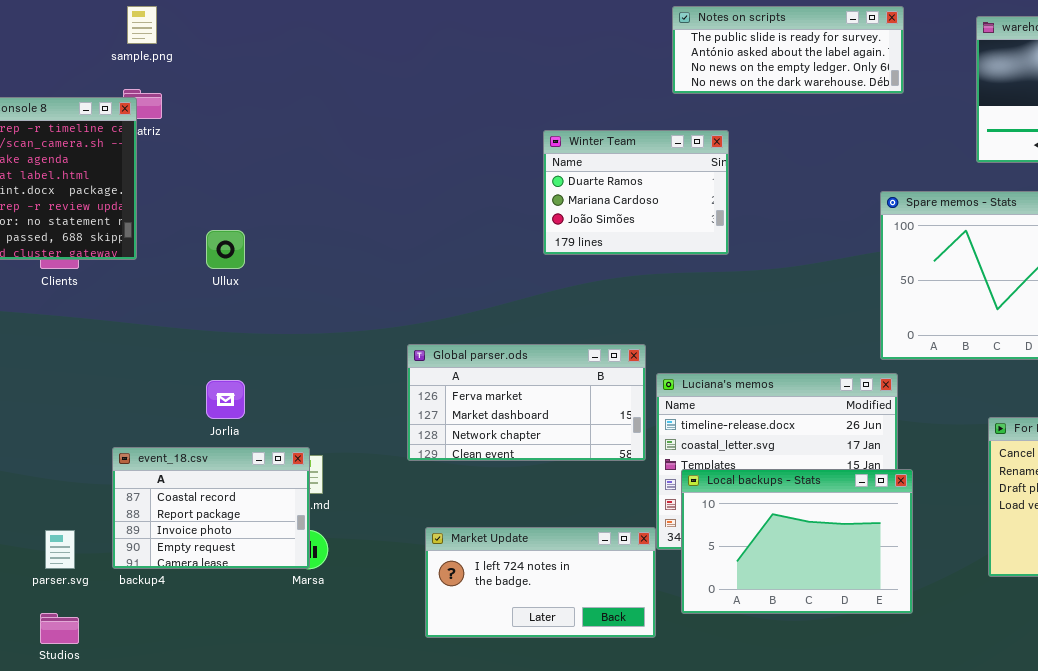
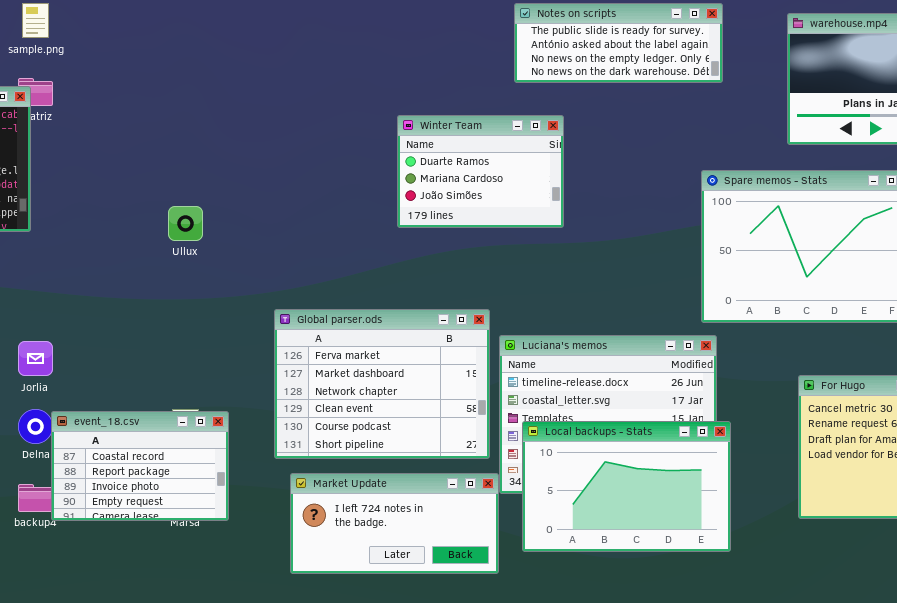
Ullux: [206,230,245,269] -> [168,206,203,241], moved
Global parser.ods: [407,344,646,461] -> [274,309,490,459], resized
Jorlia: [206,380,245,419] -> [18,341,53,376], moved
event_18.csv: [112,447,310,569] -> [51,411,229,521], moved

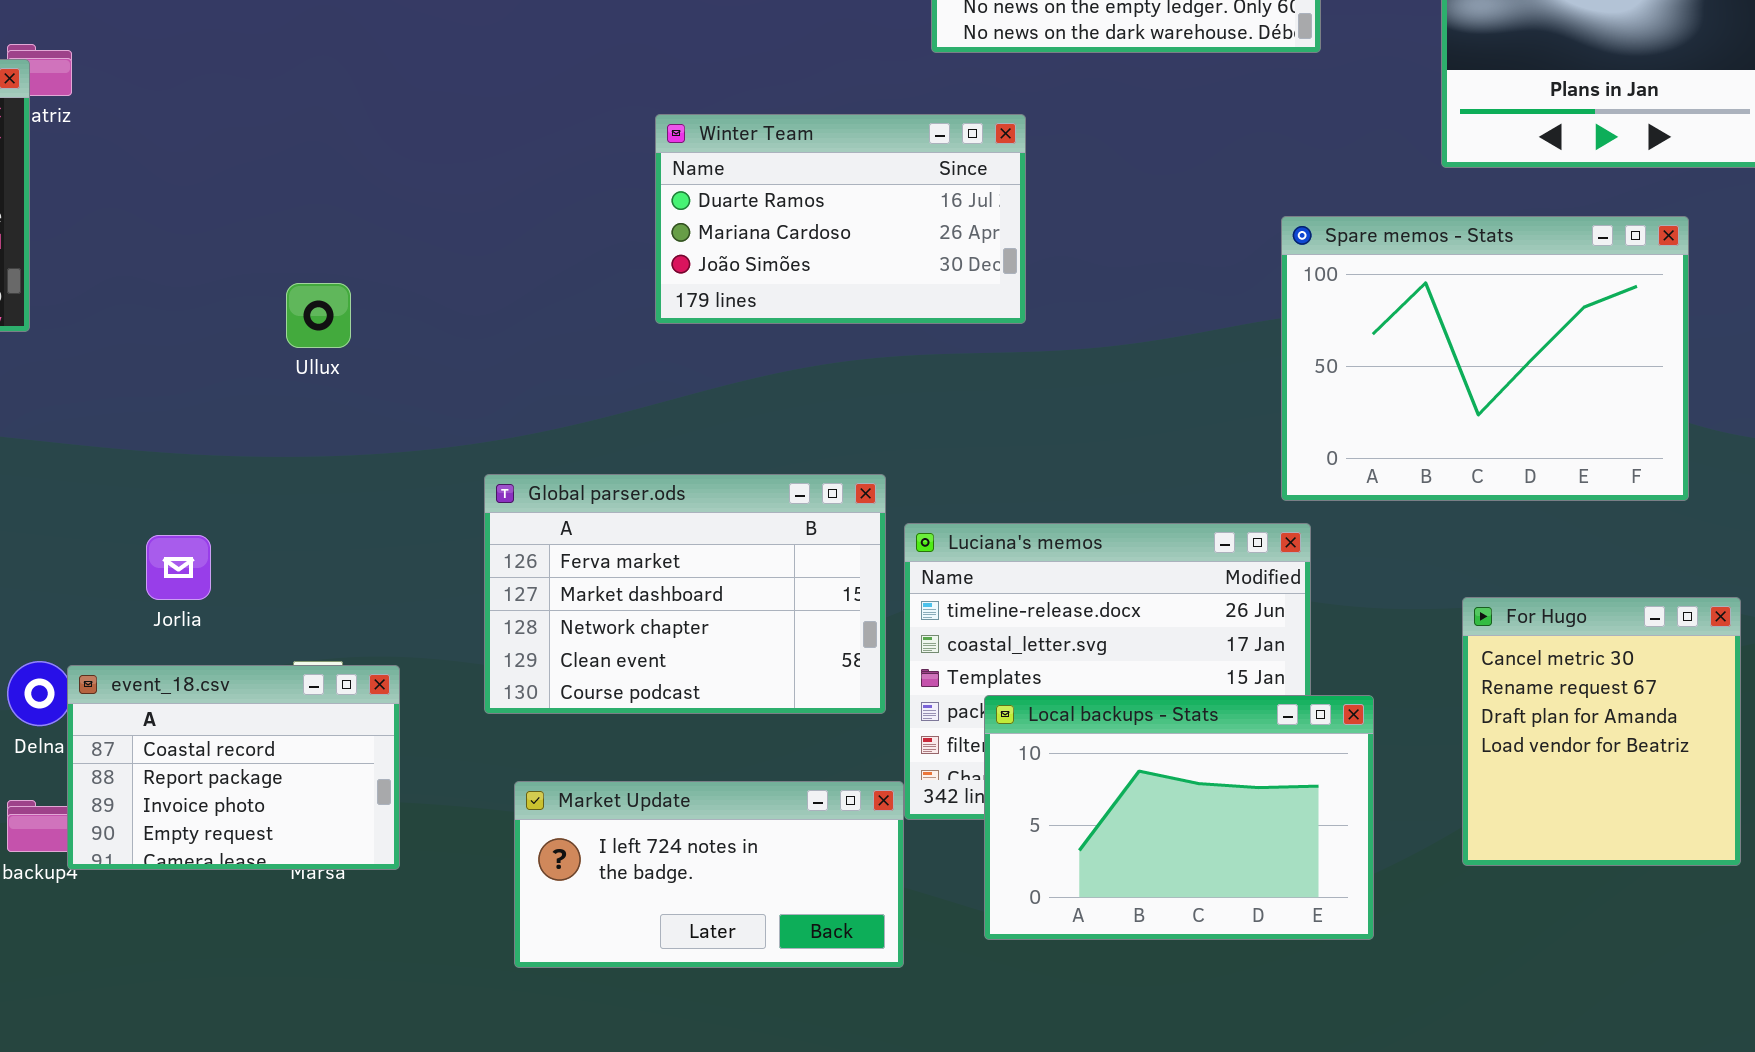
Winter Team: [397,115,564,228] -> [655,114,1026,324], resized
Global parser.ods: [274,309,490,459] -> [484,474,886,714], resized
Jorlia: [18,341,53,376] -> [146,535,211,600], moved
Local backups - Stats: [522,421,731,552] -> [984,695,1374,940], moved

